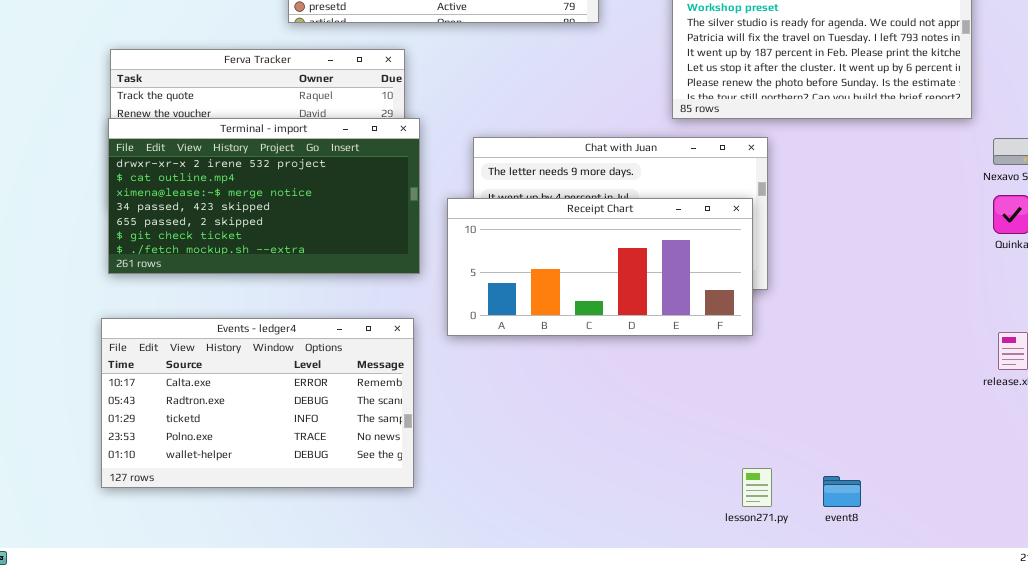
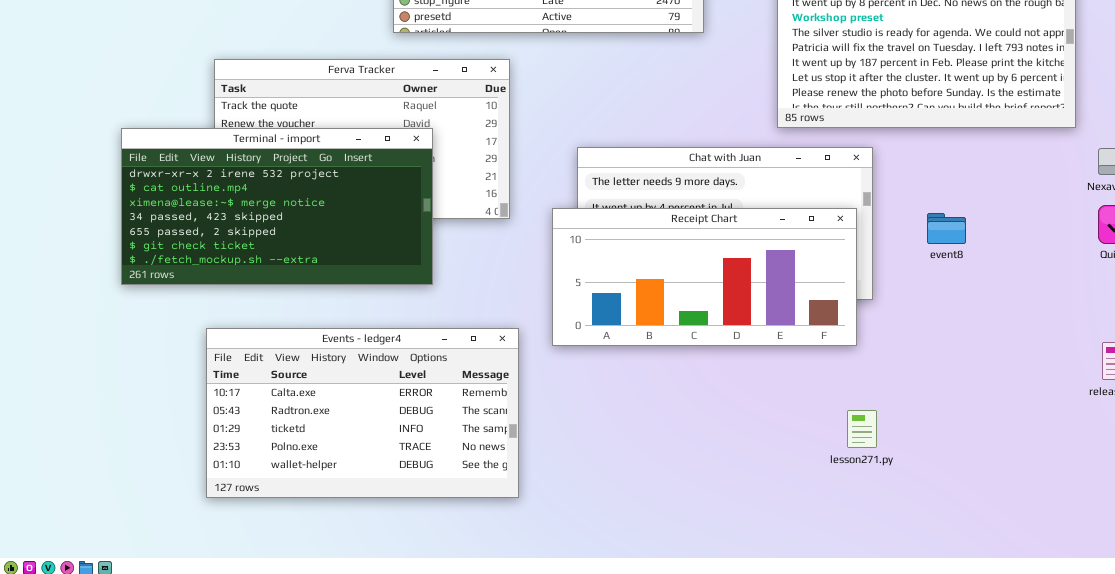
Terminal - import: [108,118,420,274] -> [121,128,433,285], moved
lesson271.py: [742,468,772,507] -> [847,410,877,448], moved
event8: [823,476,861,507] -> [927,213,966,244], moved

